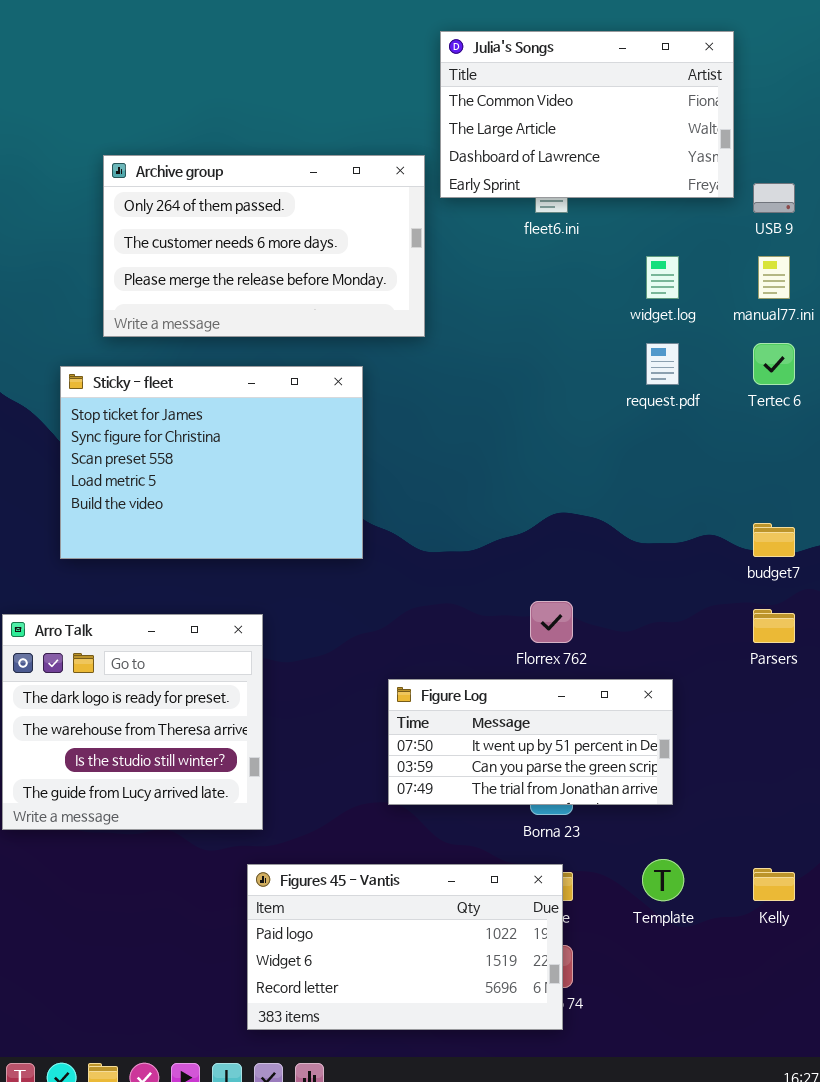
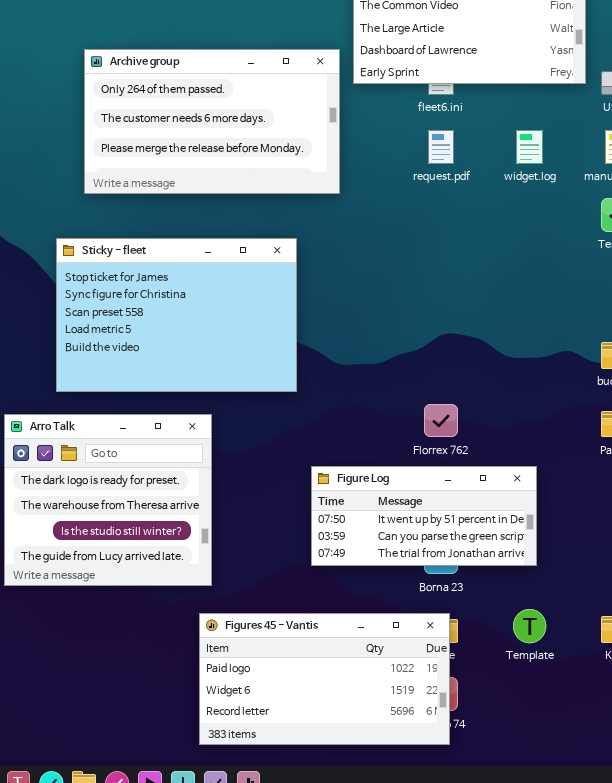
request.pdf: [646,343,679,385] -> [428,130,454,164], moved
Sticky - fleet: [60,366,363,559] -> [56,238,297,392], moved

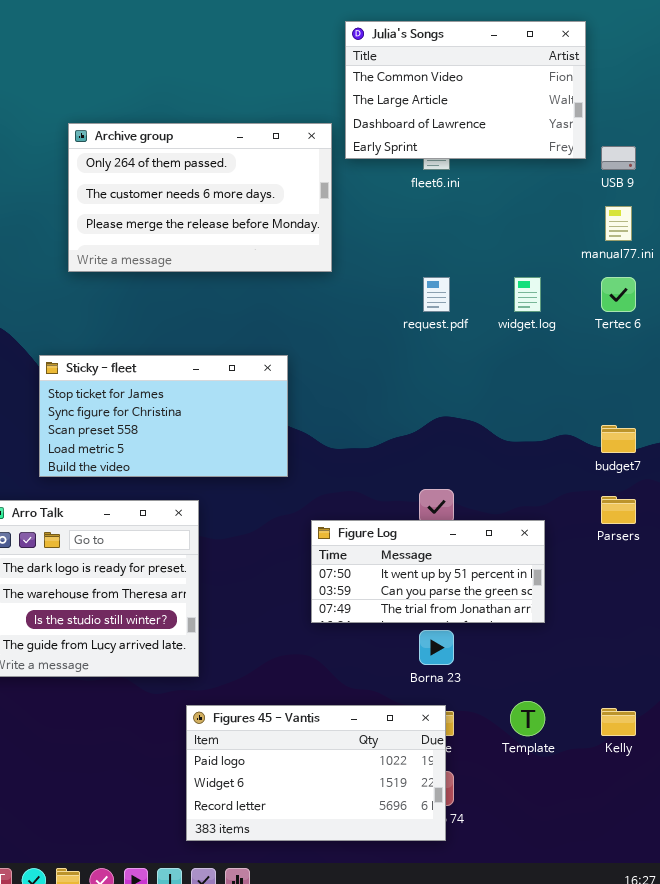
request.pdf: [428,130,454,164] -> [423,277,450,312], moved
widget.log: [516,130,543,164] -> [514,277,541,312], moved
Sticky - fleet: [56,238,297,392] -> [39,355,288,477], resized
Figure Log: [311,466,537,566] -> [311,520,545,623], moved

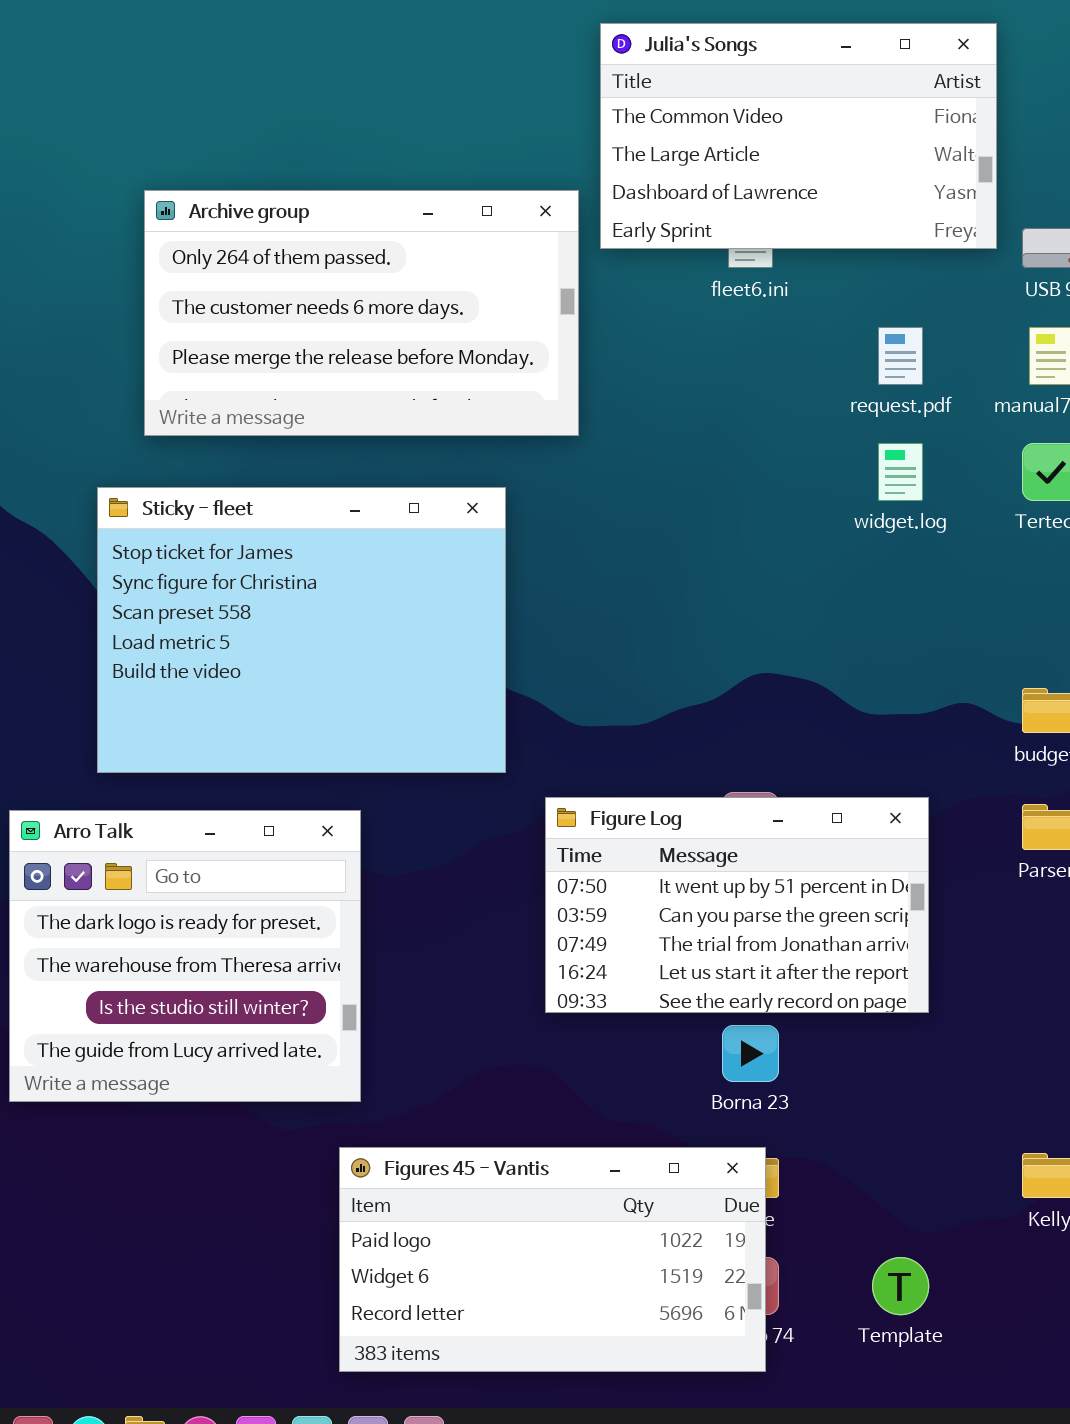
request.pdf: [423,277,450,312] -> [878,327,923,385], moved
Sticky - fleet: [39,355,288,477] -> [97,487,506,773], resized
Figure Log: [311,520,545,623] -> [545,797,929,1013], resized
Template: [510,701,545,736] -> [872,1257,929,1315], moved

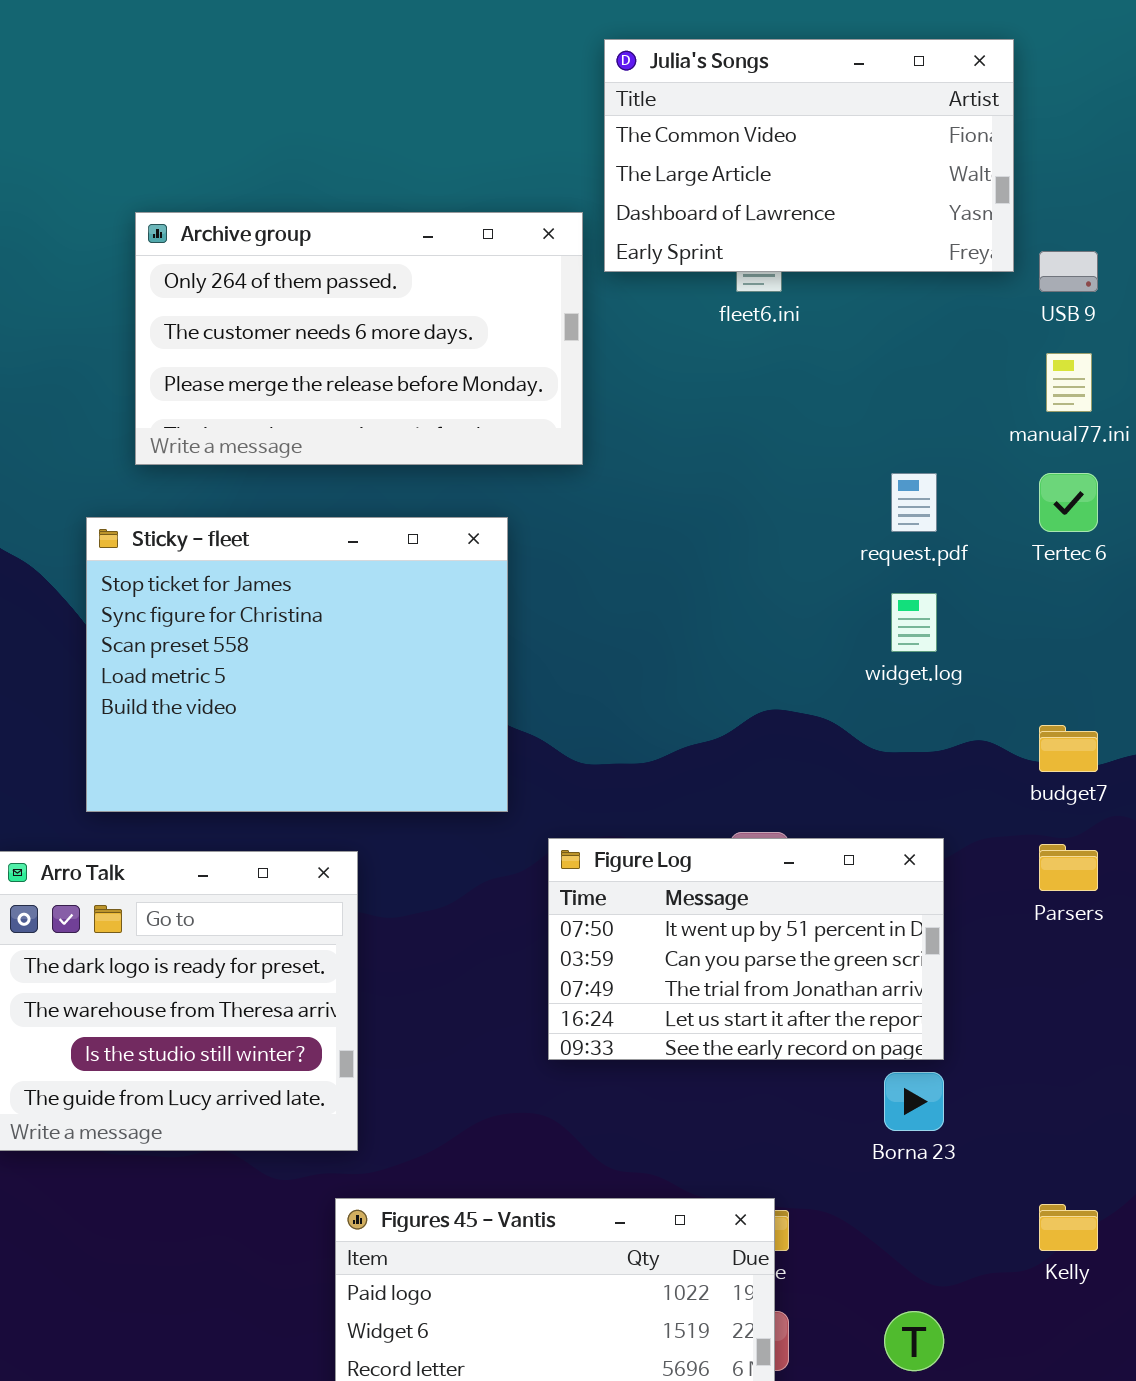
request.pdf: [878,327,923,385] -> [891,473,937,532], moved
widget.log: [878,443,923,501] -> [891,593,937,652], moved
Borna 23: [722,1025,779,1082] -> [884,1072,944,1131], moved

